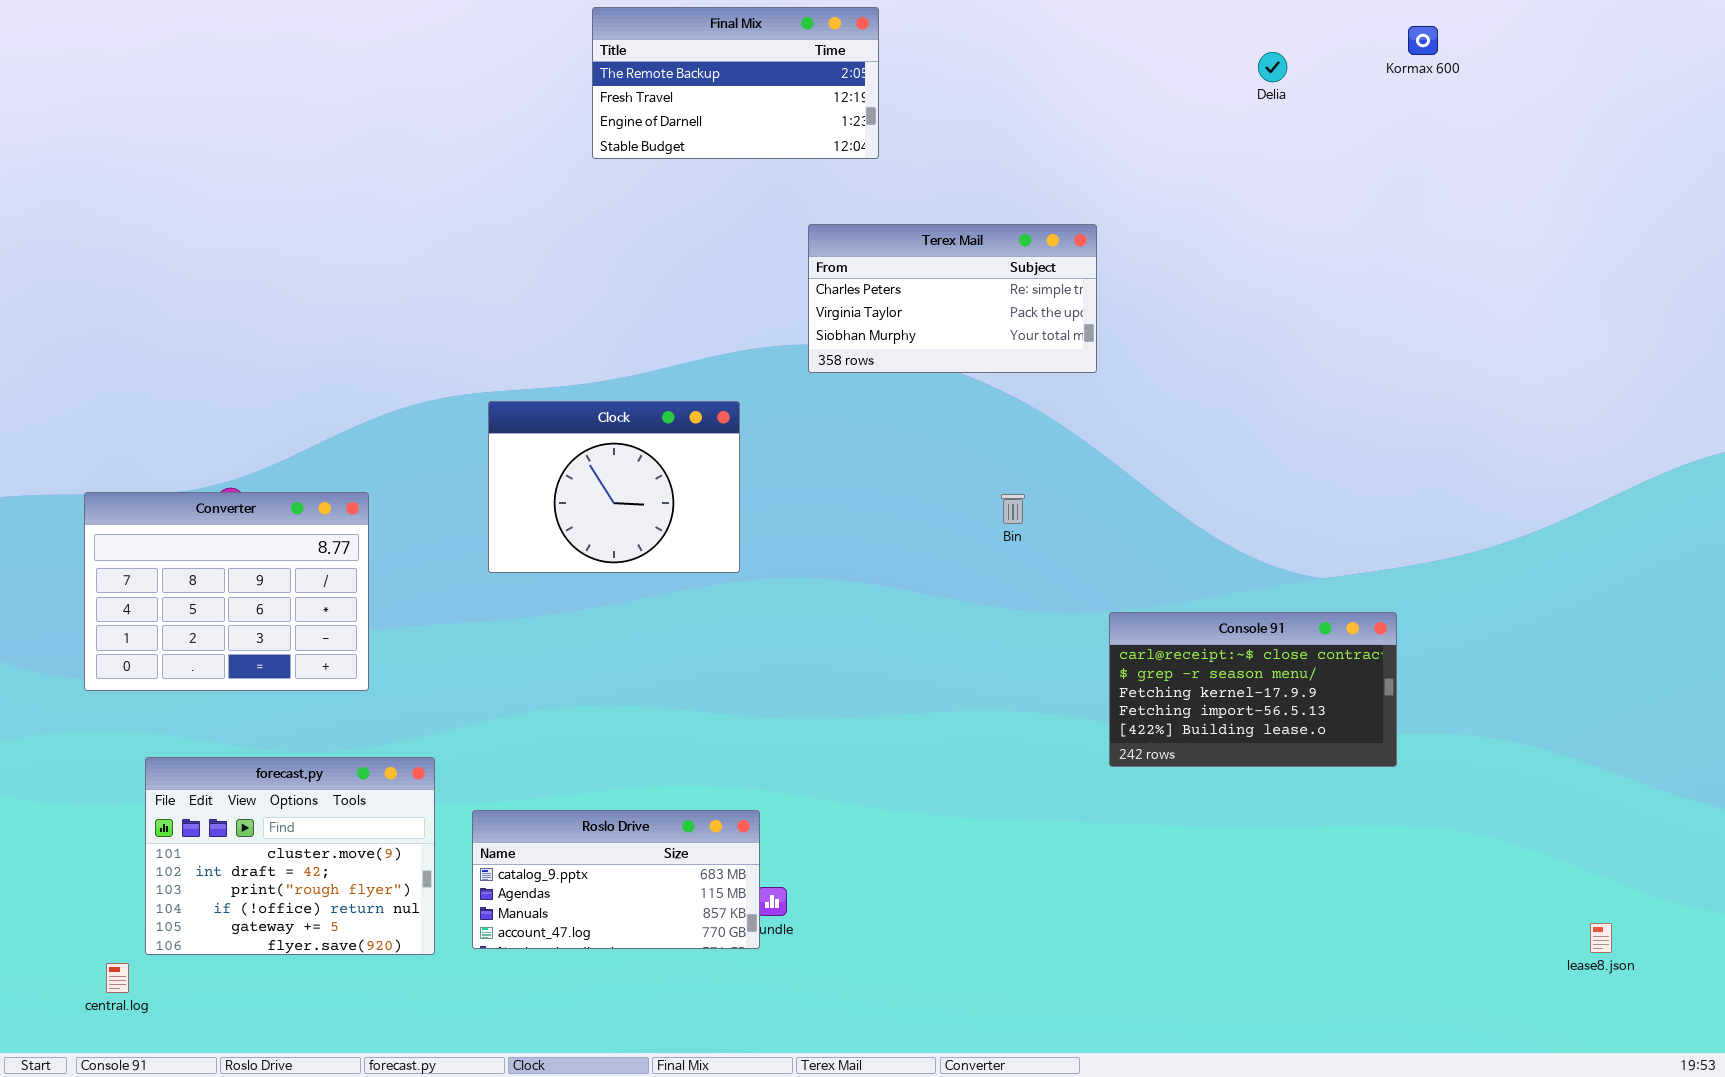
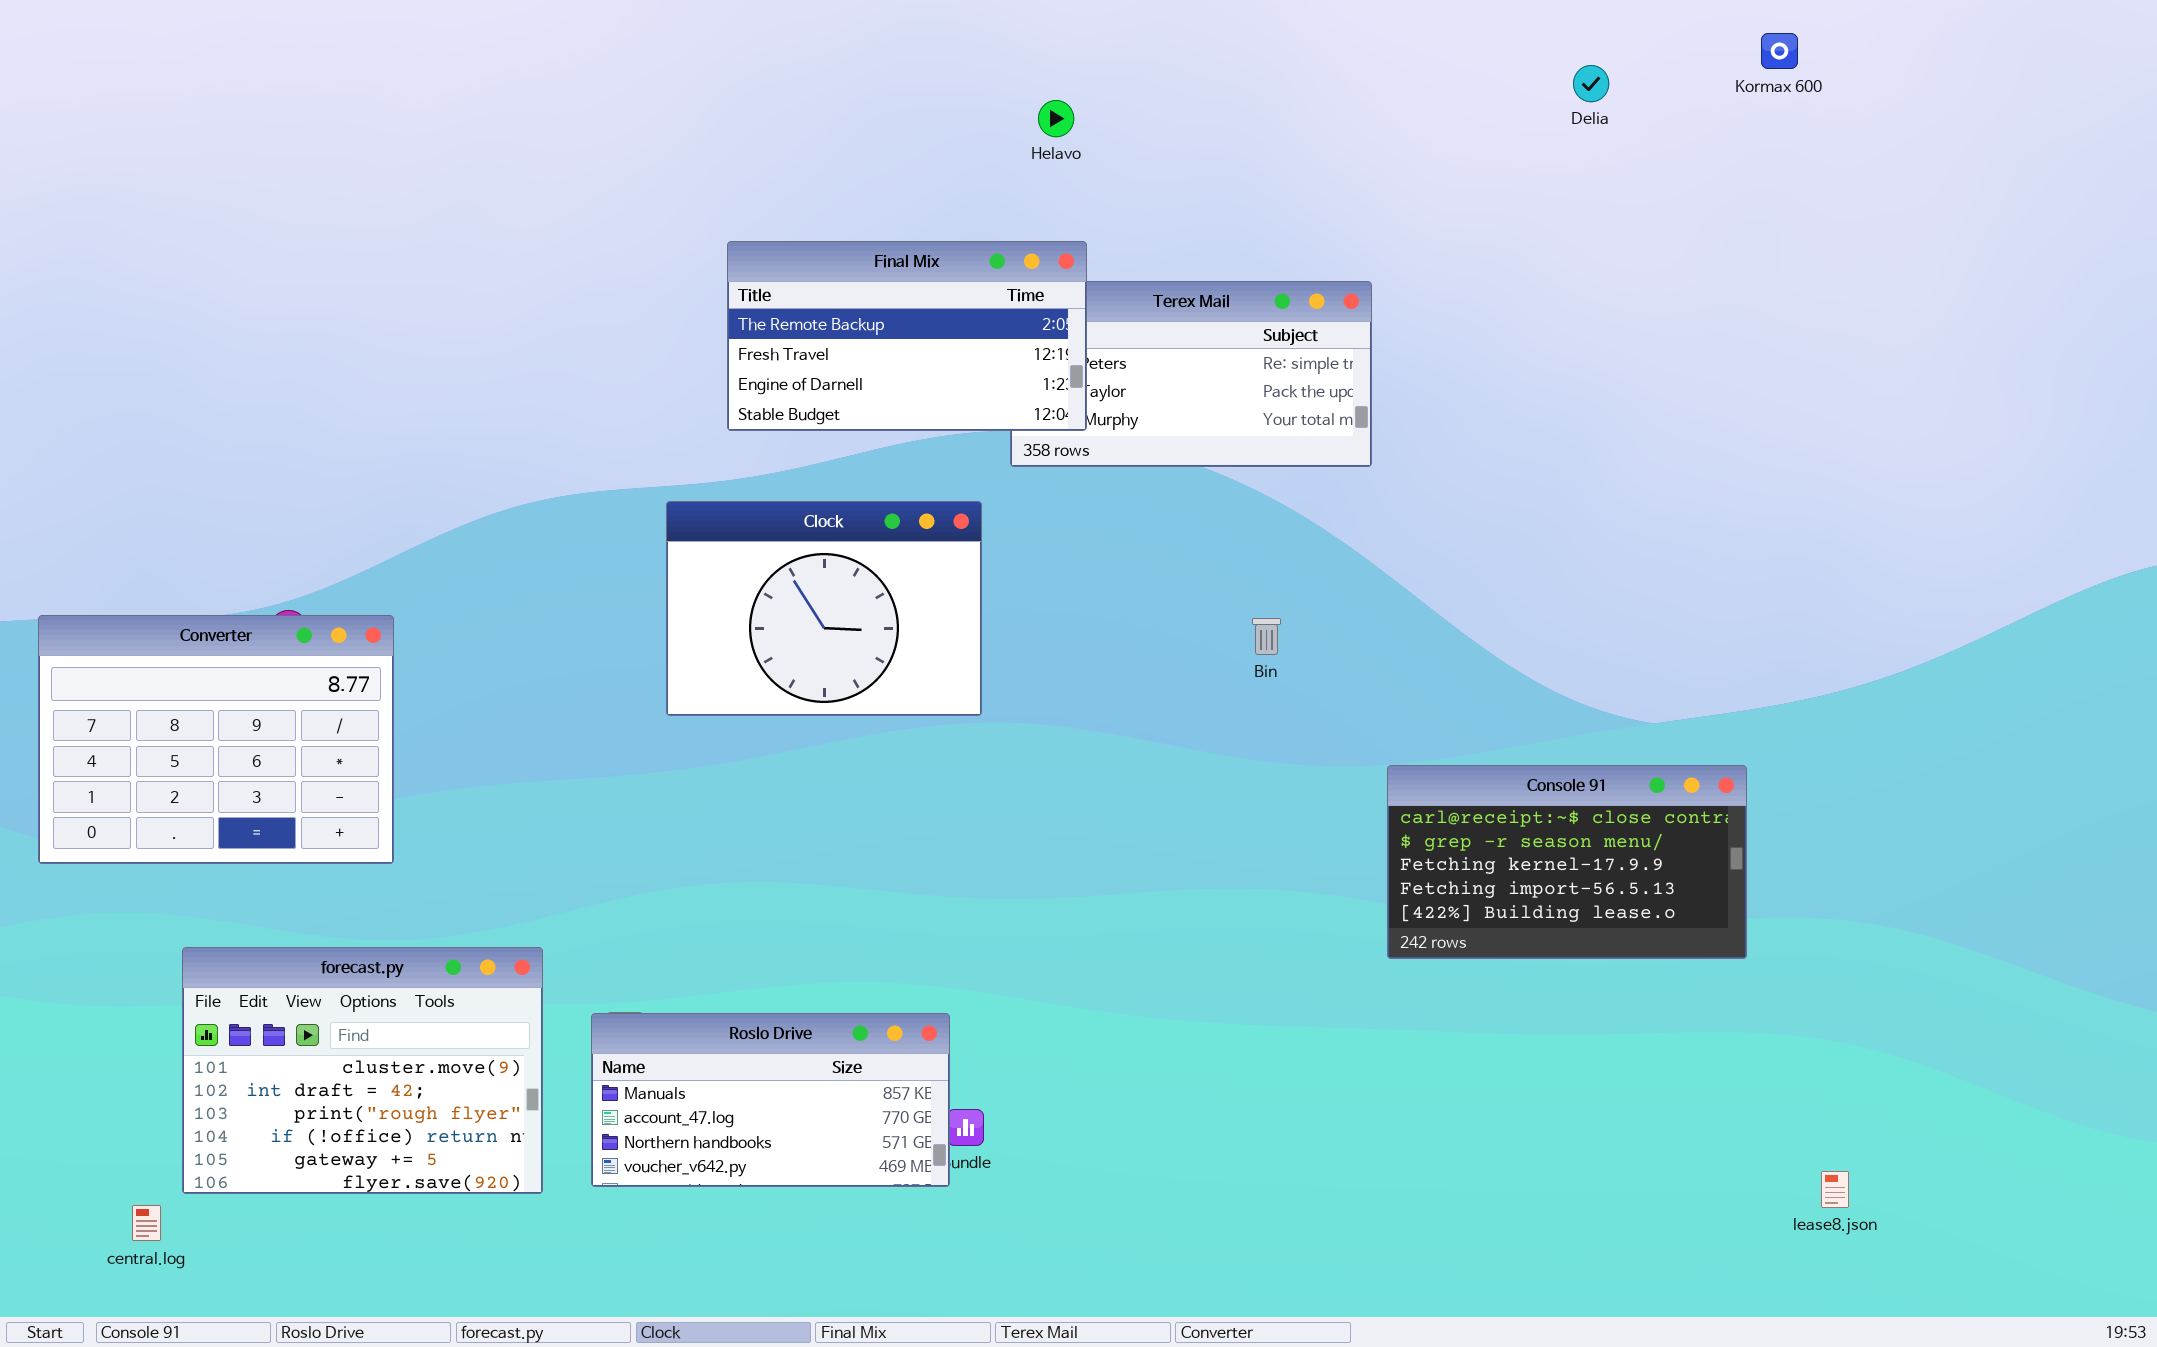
Final Mix: [592,7,879,159] -> [727,241,1087,431], moved
Clock: [488,401,740,573] -> [666,501,982,716], moved
Converter: [84,492,369,691] -> [38,615,394,864], moved
Roslo Drive: [472,810,760,949] -> [591,1013,950,1187], scrolled down 2 rows
lease8.json: [1590,923,1612,953] -> [1821,1171,1849,1208], moved

